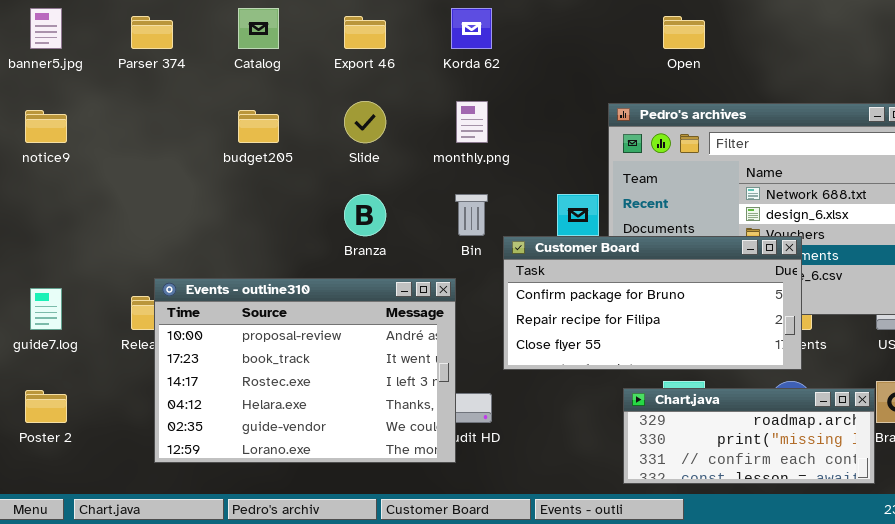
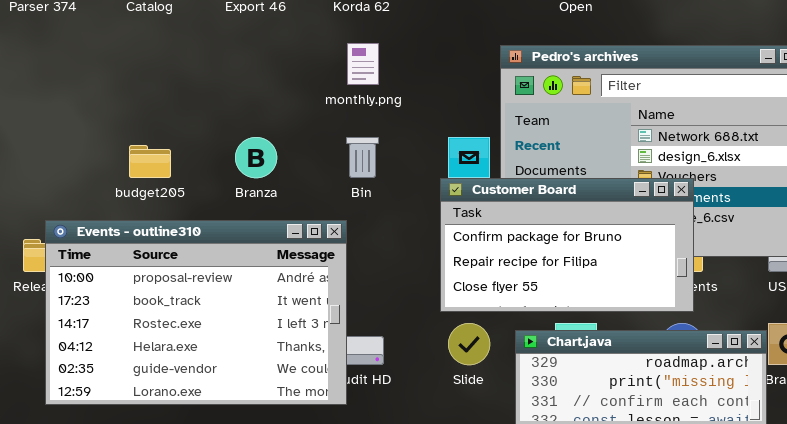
Slide: [344,101,386,143] -> [448,323,490,365], moved
budget205: [238,110,279,143] -> [129,145,171,178], moved
Customer Board: [503,236,802,370] -> [440,178,694,312], resized

